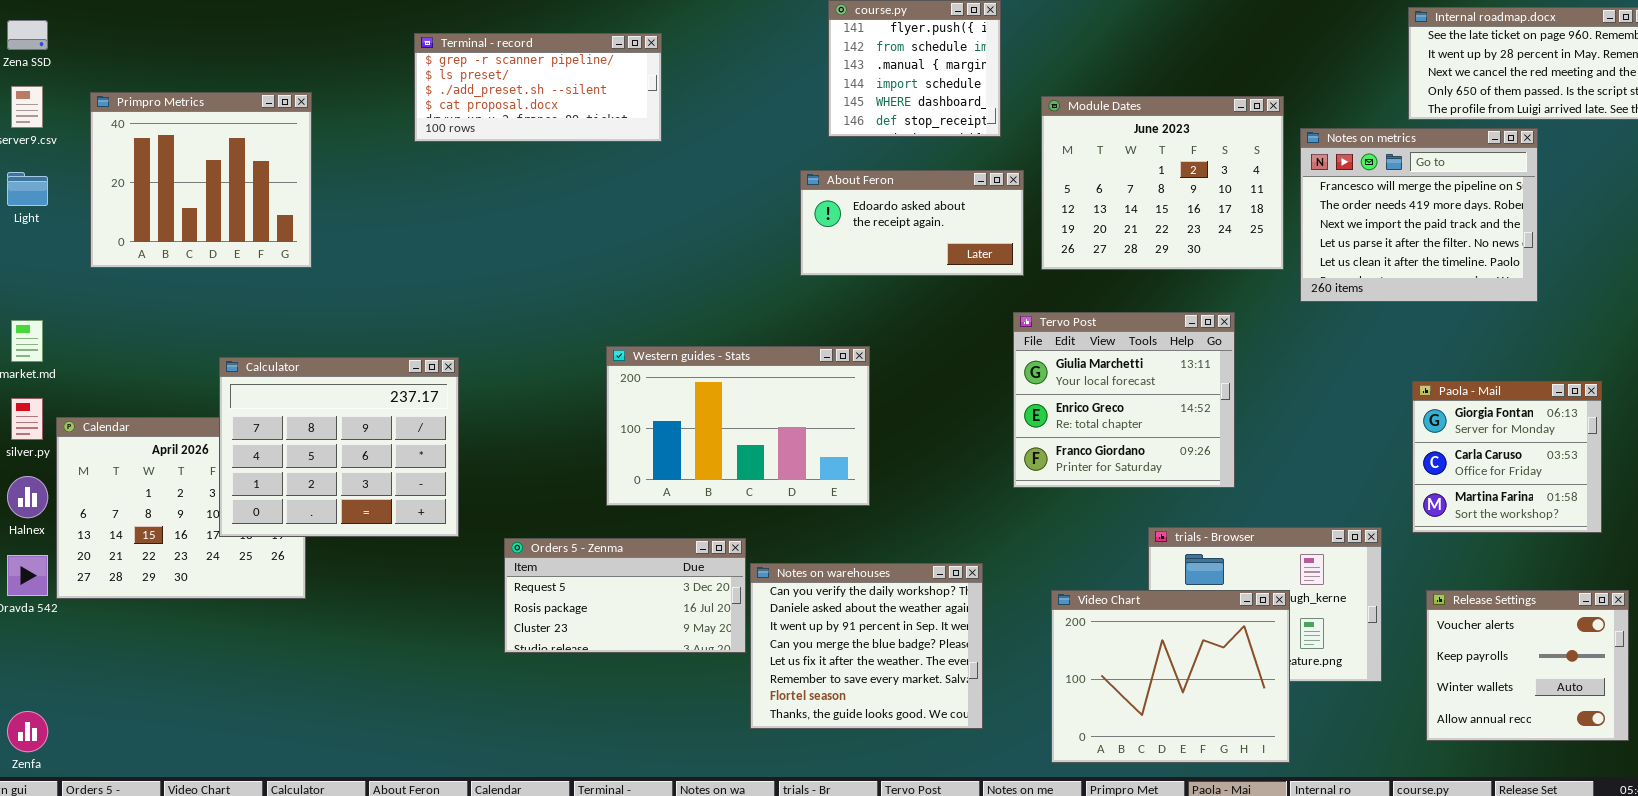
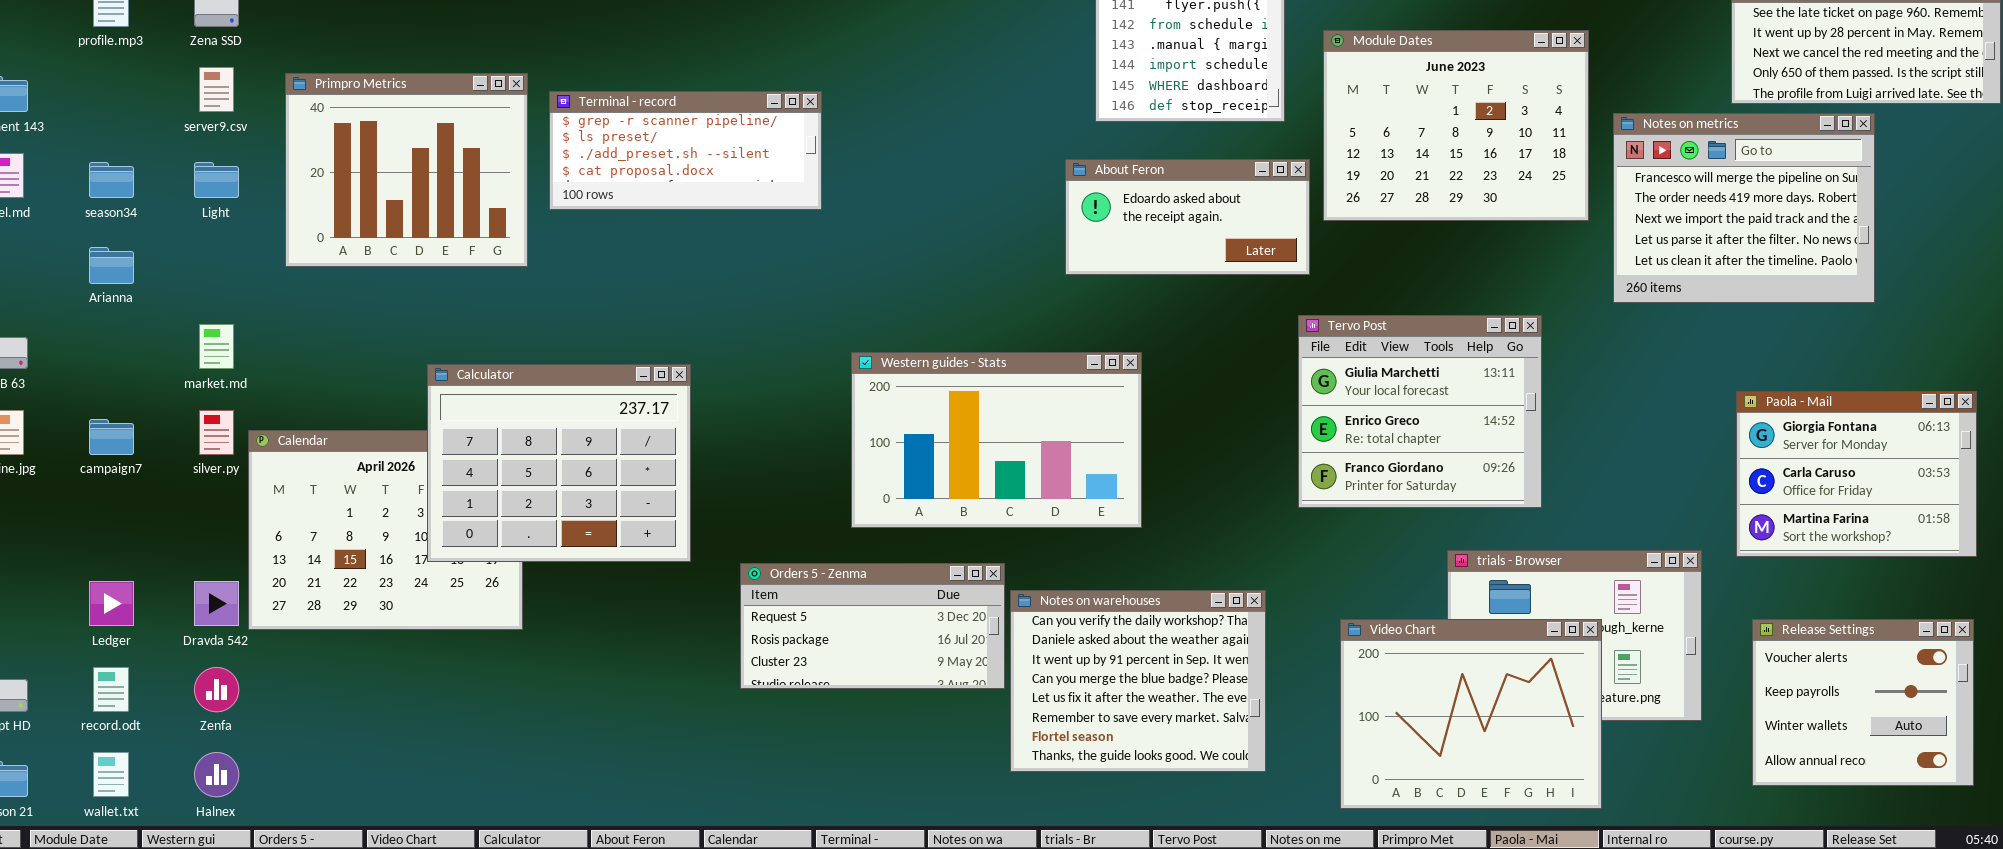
Terminal - record: [414,33,662,142] -> [549,91,822,210], moved
Module Dates: [1041,96,1284,270] -> [1323,30,1589,221], moved
Paola - Mail: [1412,381,1602,533] -> [1736,391,1977,557], resized
Halnex: [7,476,48,518] -> [194,752,239,797], moved
Zenfa: [7,711,48,752] -> [194,667,239,712], moved

